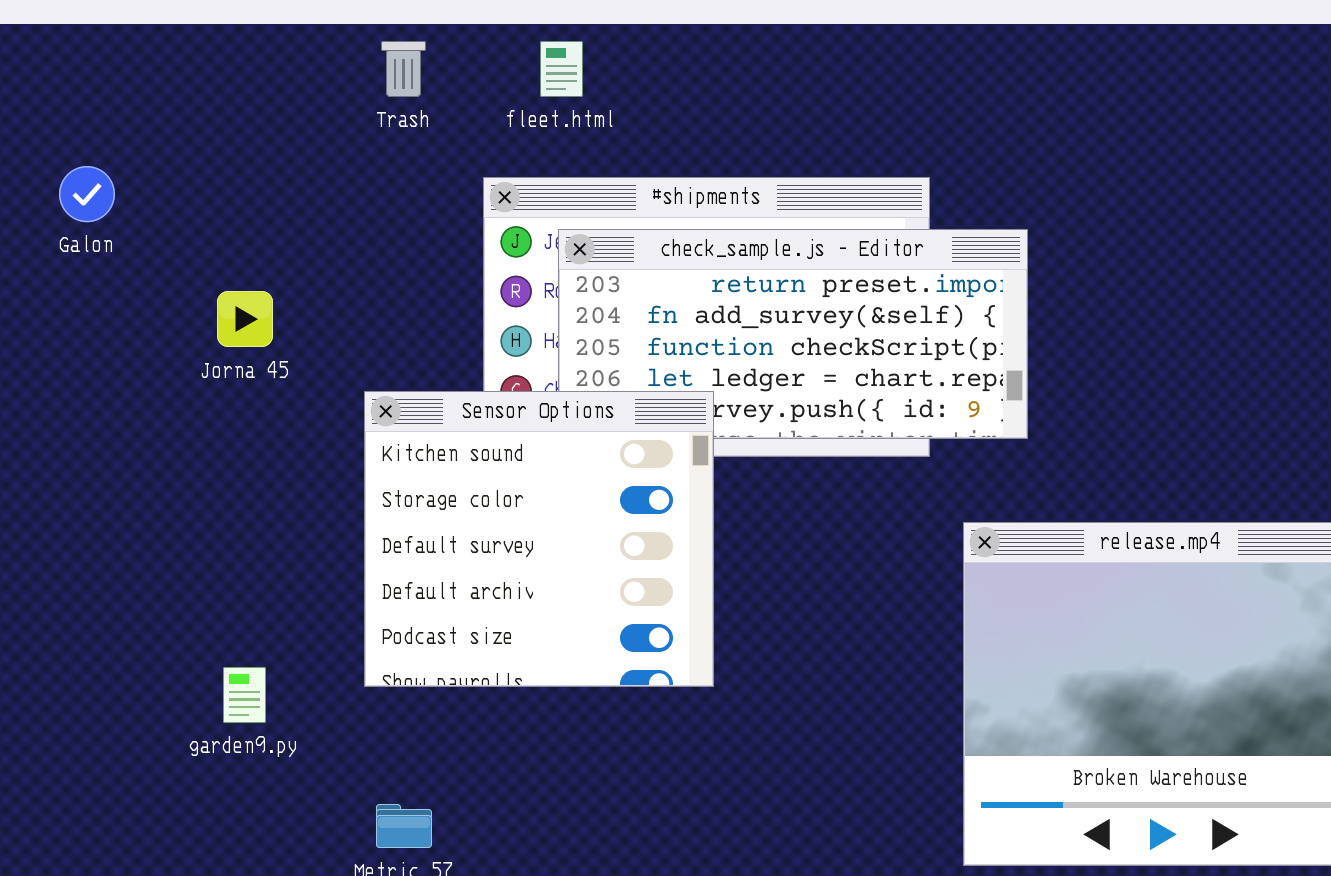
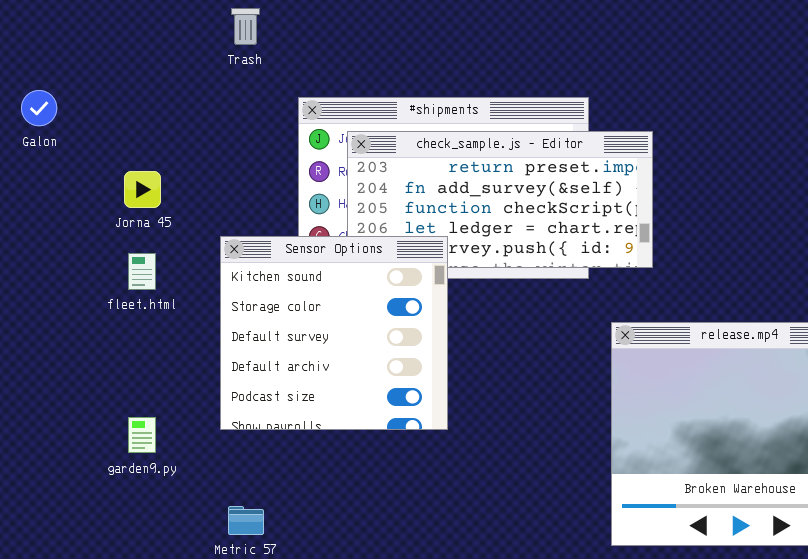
fleet.html: [540,41,583,97] -> [128,253,156,290], moved

